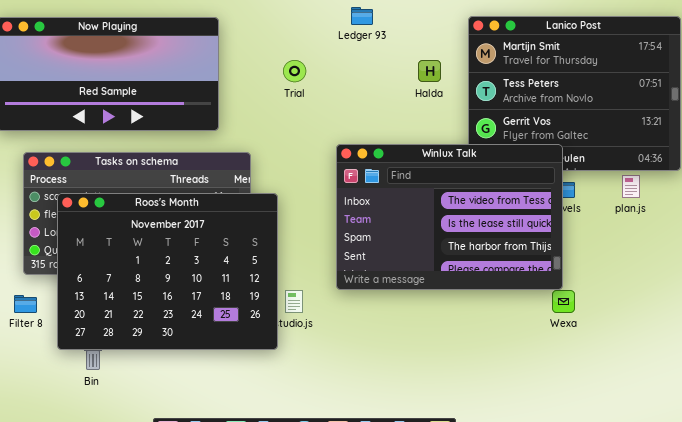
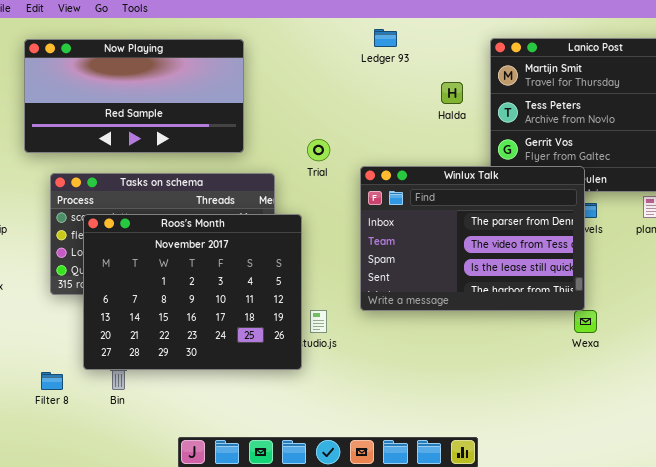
Trial: [283,60,306,82] -> [307,139,330,161], moved
Winlux Talk: [336,144,563,290] -> [360,166,585,311], scrolled up 1 row
Filter 8: [14,295,37,313] -> [41,372,63,390], moved

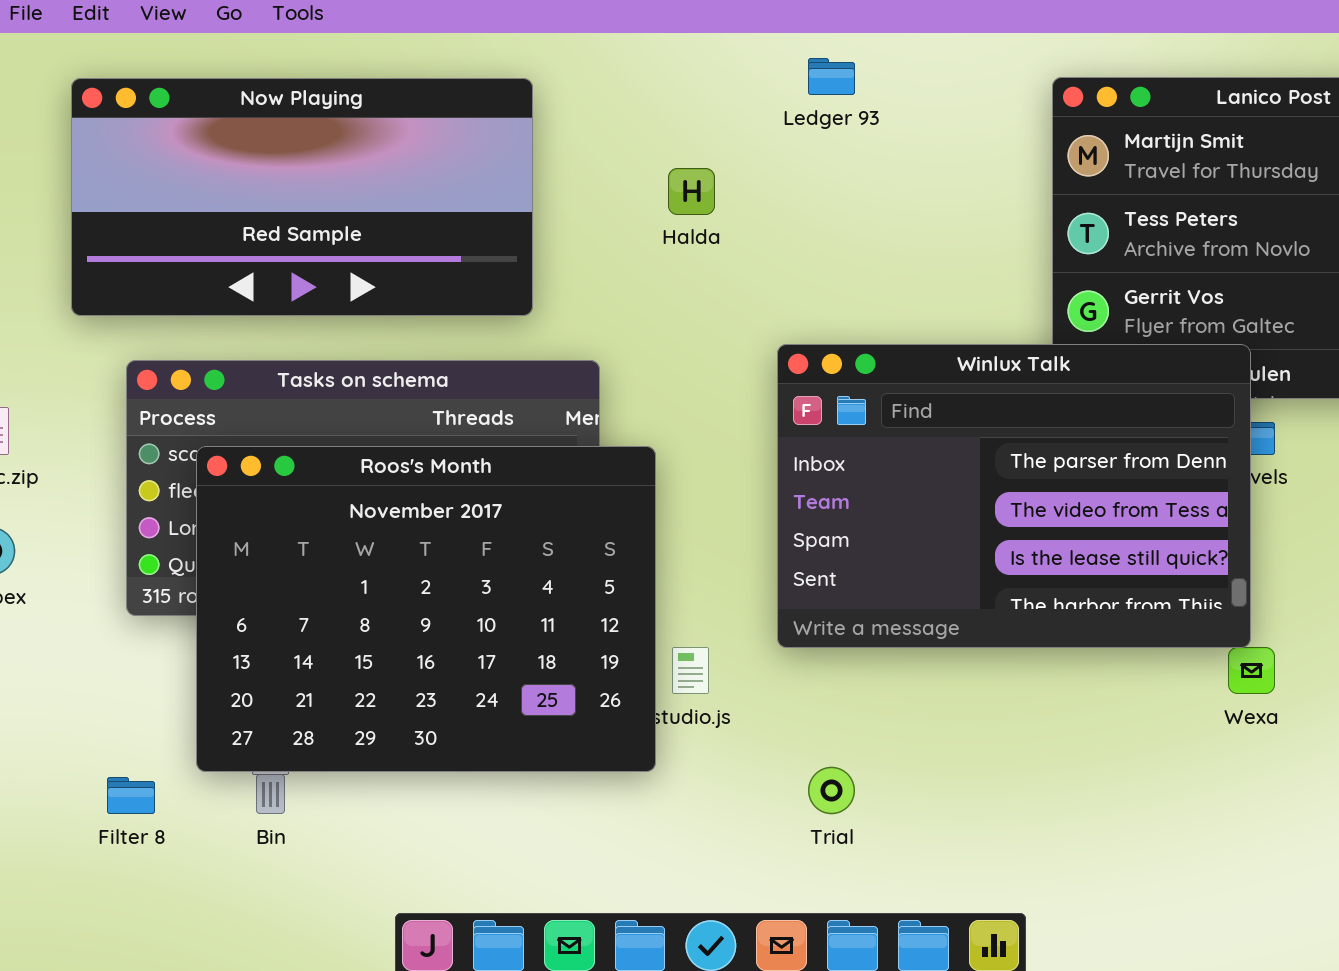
Halda: [441,82,463,104] -> [668,168,715,215], moved
Trial: [307,139,330,161] -> [808,767,855,814], moved

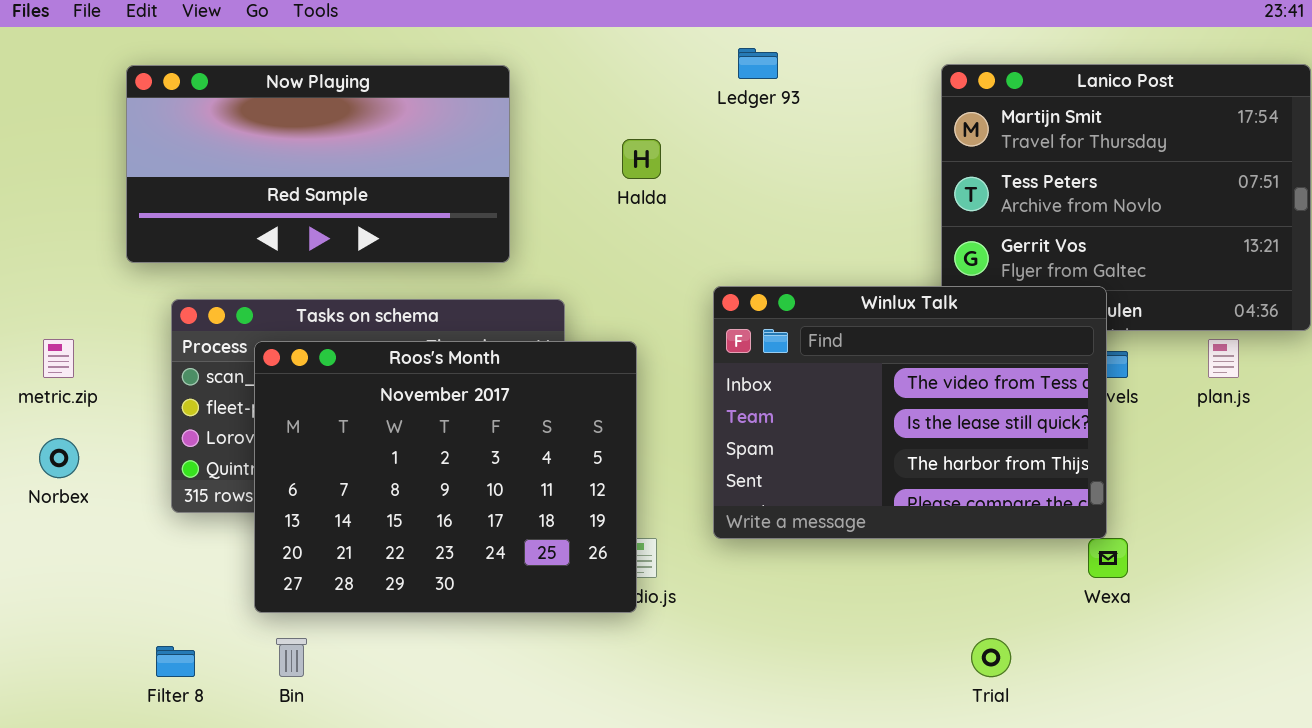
Winlux Talk: [777,344,1251,648] -> [713,286,1107,539], scrolled down 1 row
Roos's Month: [196,446,656,772] -> [254,341,637,613], moved
Trial: [808,767,855,814] -> [971,638,1011,677], moved

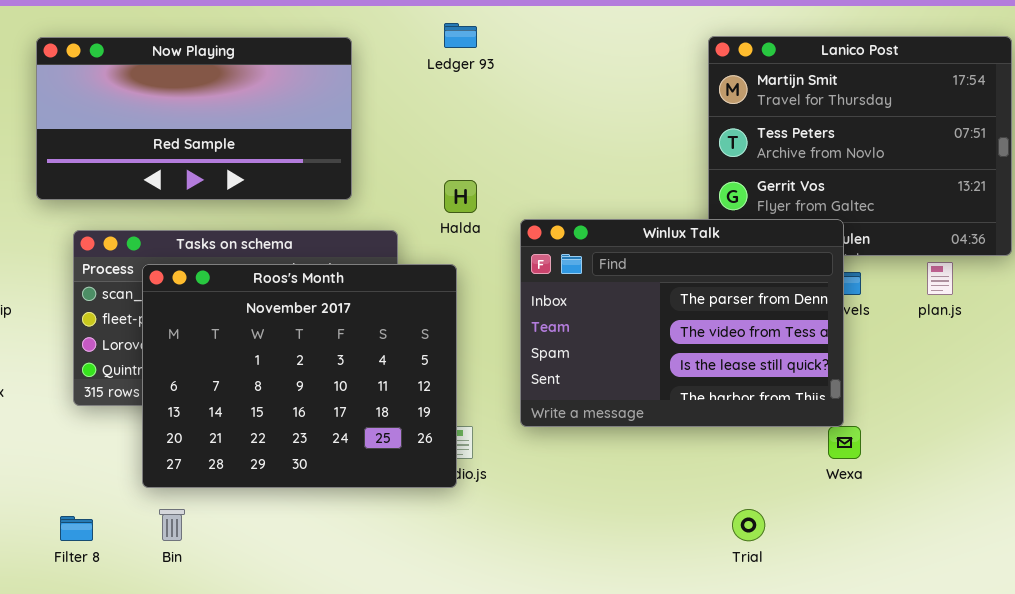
Ledger 93: [738,48,778,79] -> [444,23,477,48], moved
Halda: [622,139,661,179] -> [444,180,477,213], moved
Winlux Talk: [713,286,1107,539] -> [520,219,844,427], scrolled up 1 row

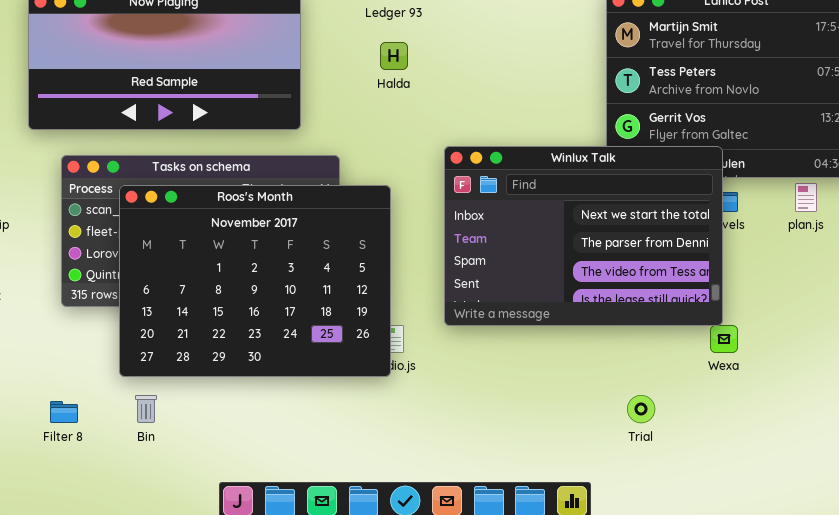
Halda: [444,180,477,213] -> [380,42,408,70], moved
Winlux Talk: [520,219,844,427] -> [444,146,723,326], scrolled up 1 row

